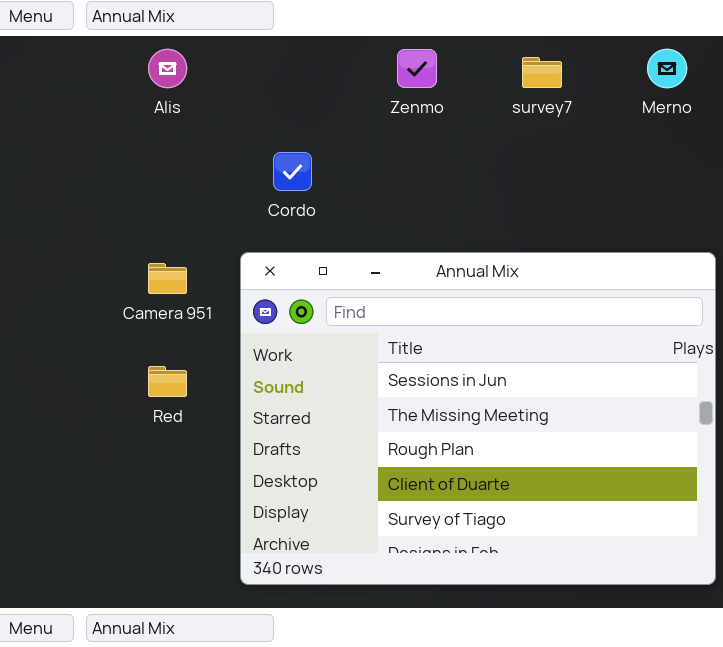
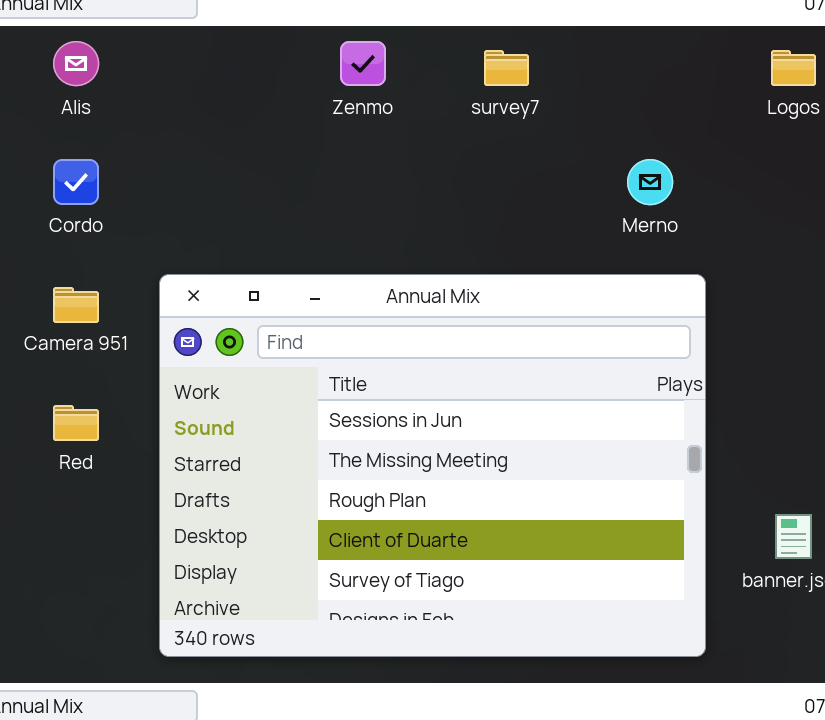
Merno: [647,49,687,88] -> [627,159,673,205], moved
Cordo: [273,152,312,191] -> [53,159,99,205], moved

